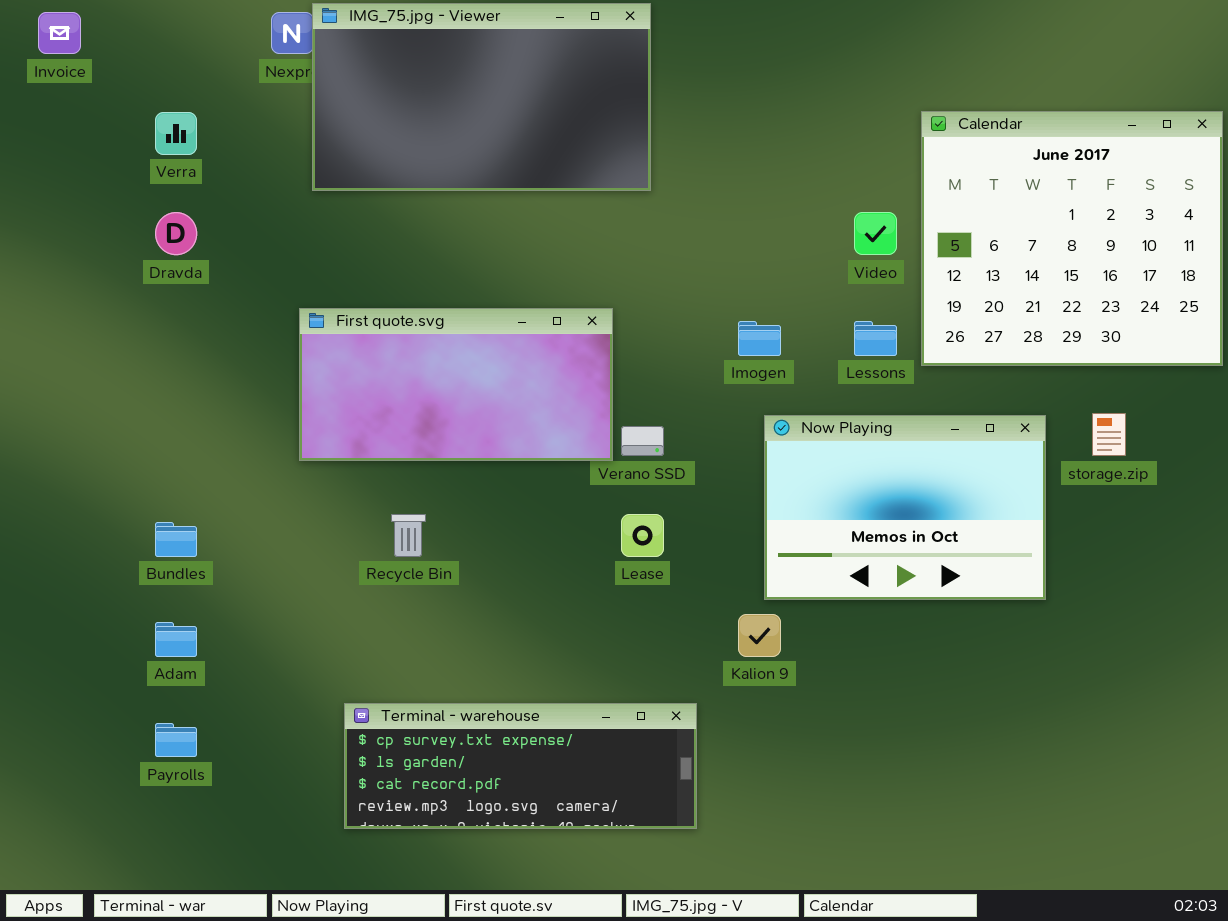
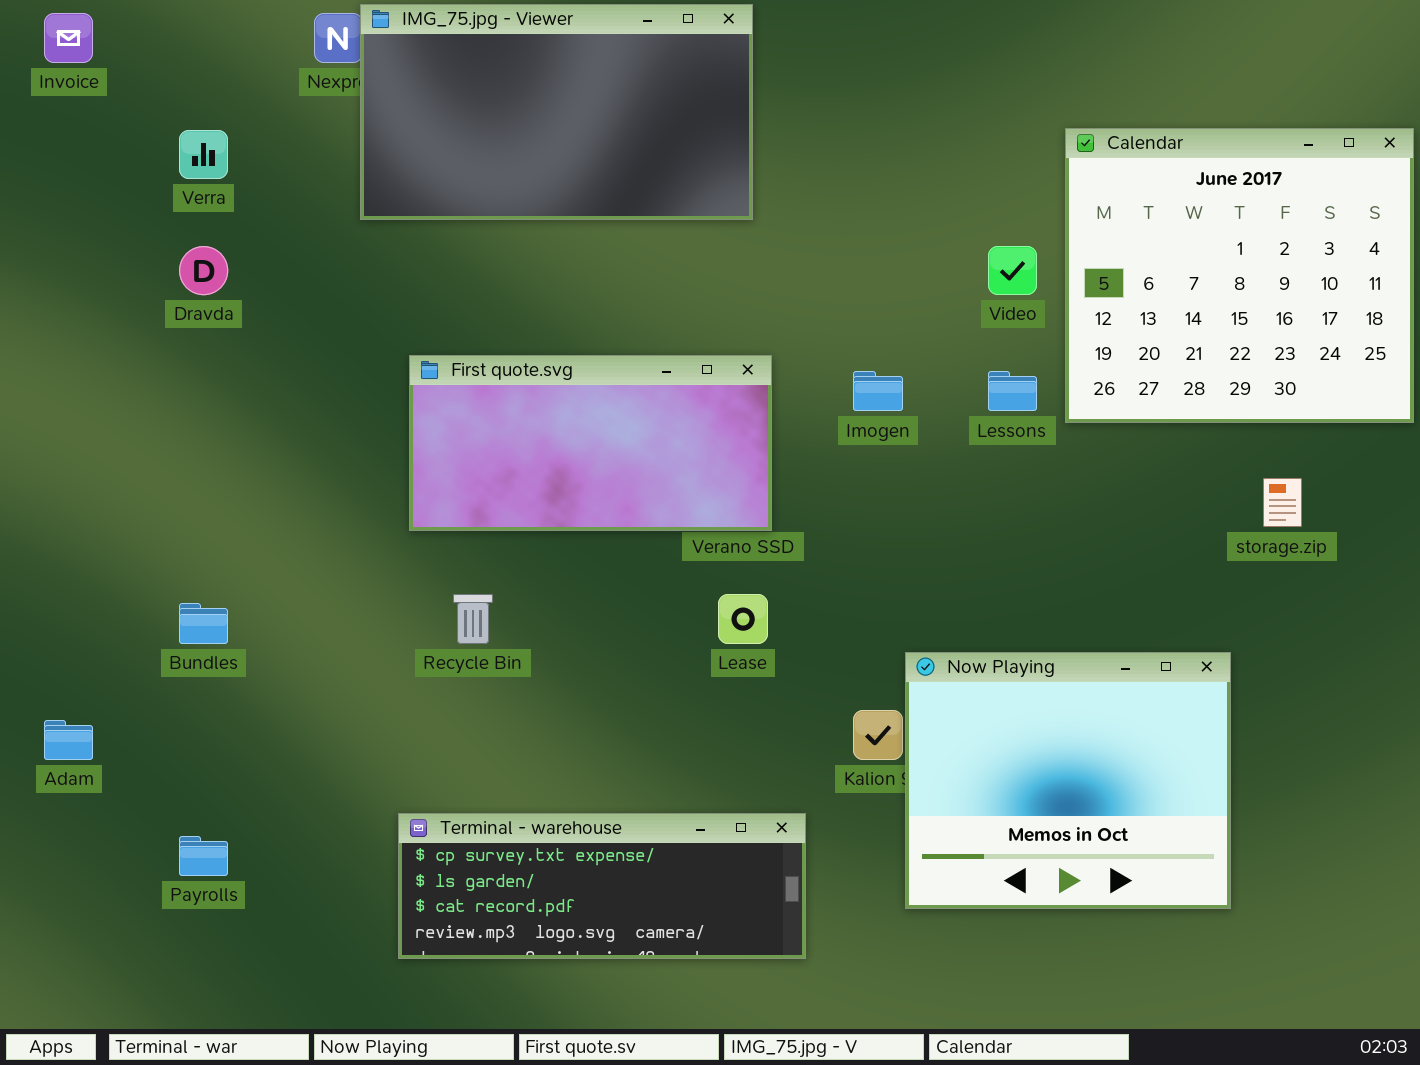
First quote.svg: [299,308,613,461] -> [409,355,772,531], moved
Now Playing: [764,415,1046,600] -> [905,652,1231,909], moved, resized
Adam: [155,622,197,657] -> [44,720,93,760], moved

